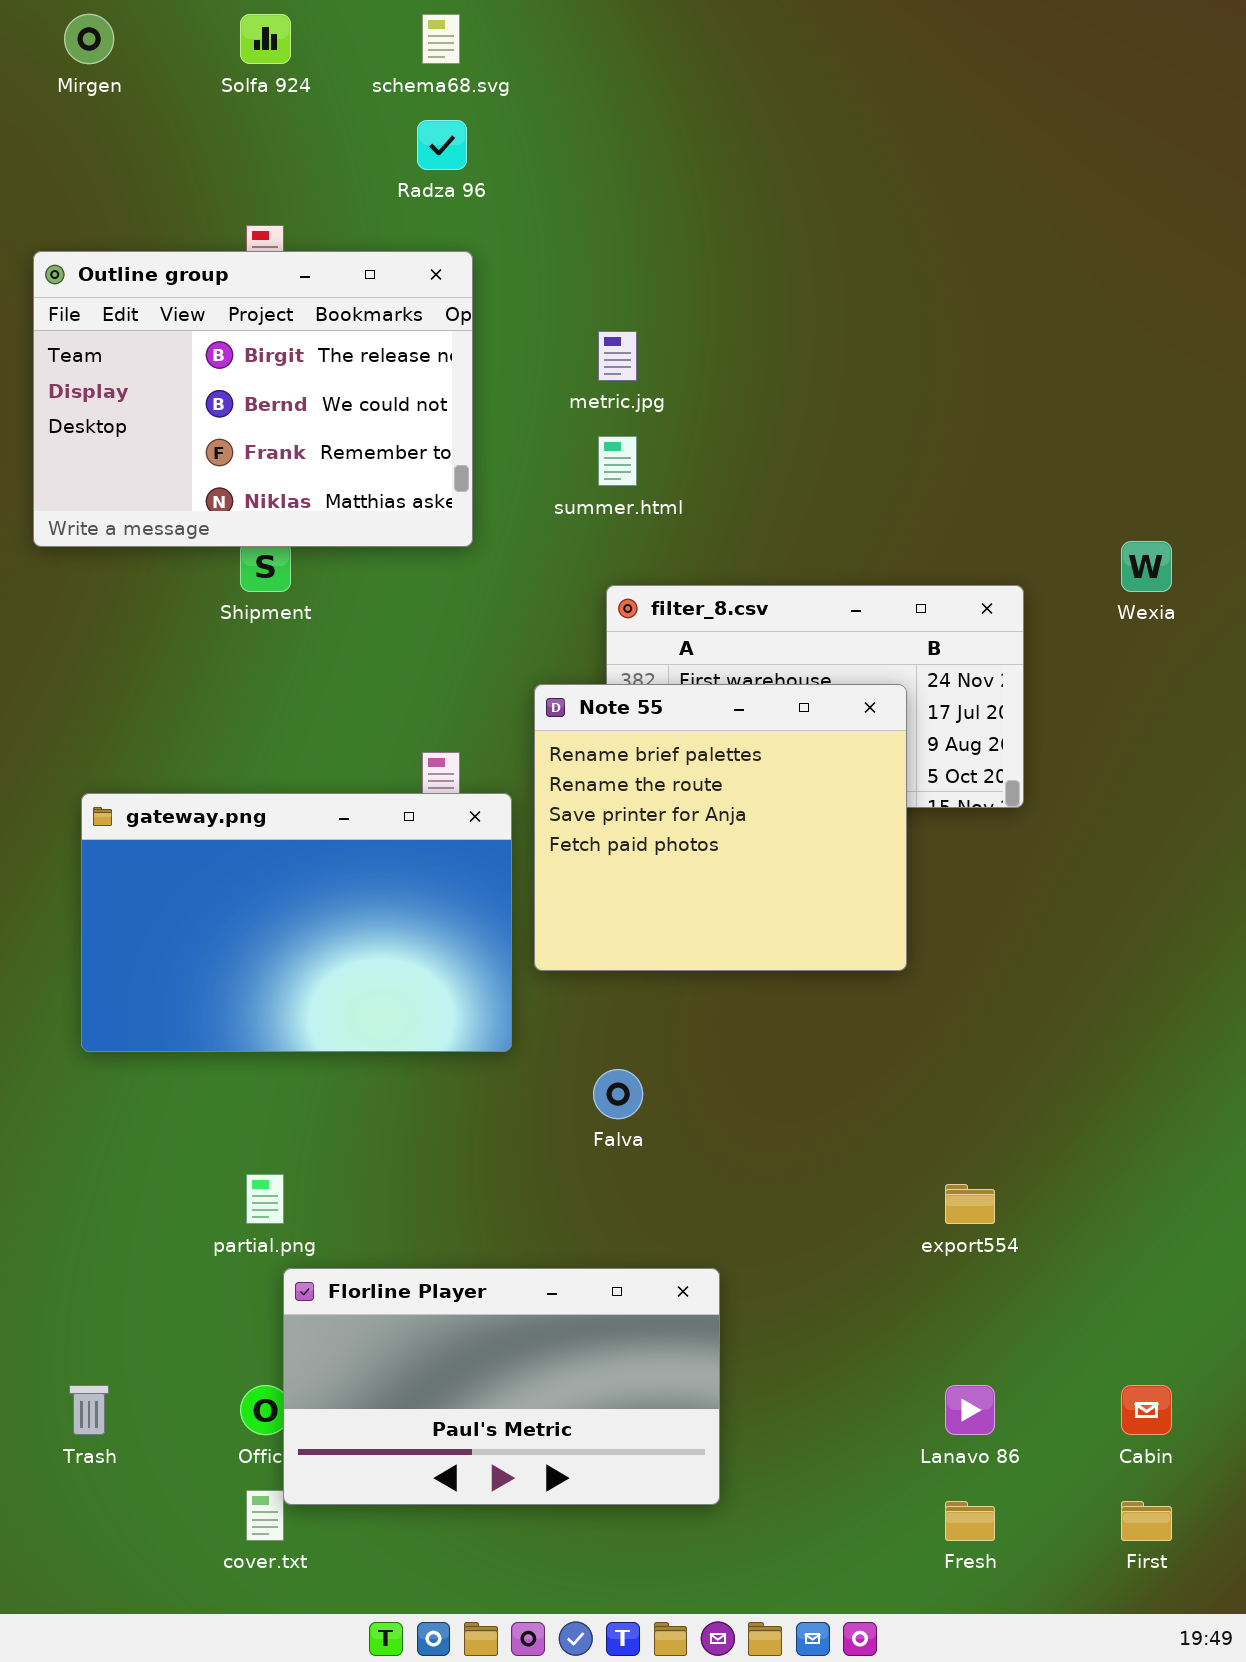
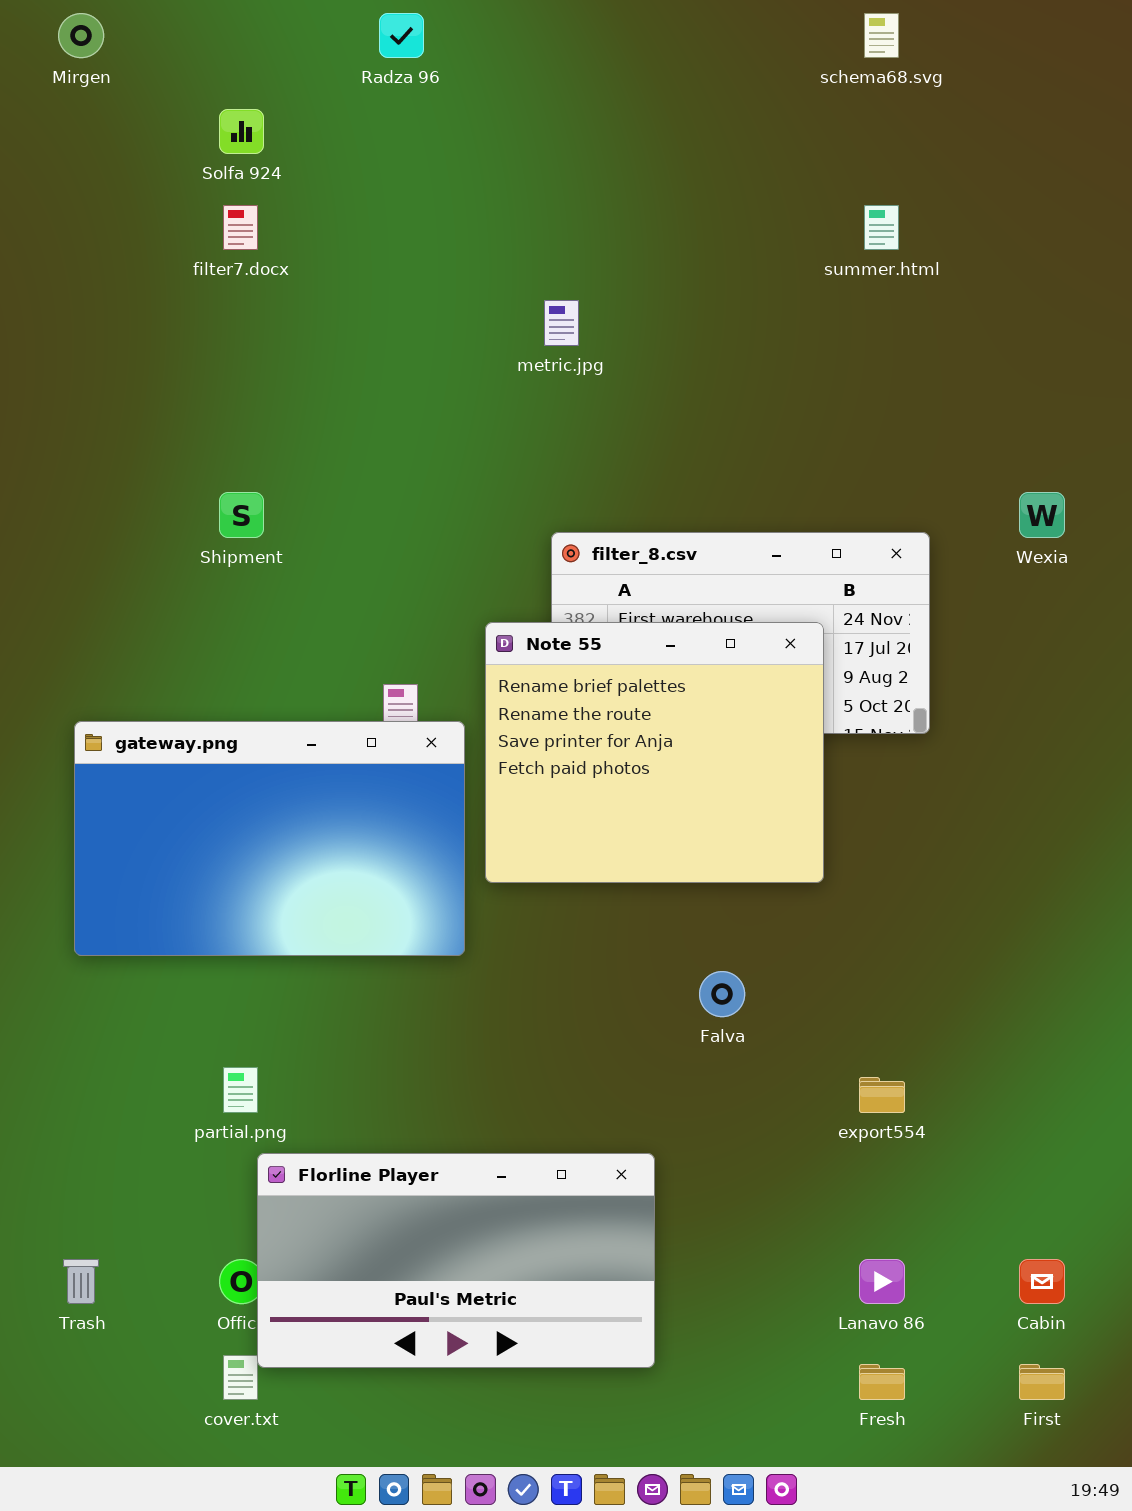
Solfa 924: [240,14,291,64] -> [219,109,264,154], moved
schema68.svg: [422,14,460,64] -> [864,13,899,58], moved
Radza 96: [417,120,467,170] -> [379,13,424,58], moved
Outline group: [33,251,473,547] -> none, closed
summer.html: [598,436,637,486] -> [864,205,899,250], moved
Falva: [593,1069,643,1119] -> [699,971,745,1017], moved

